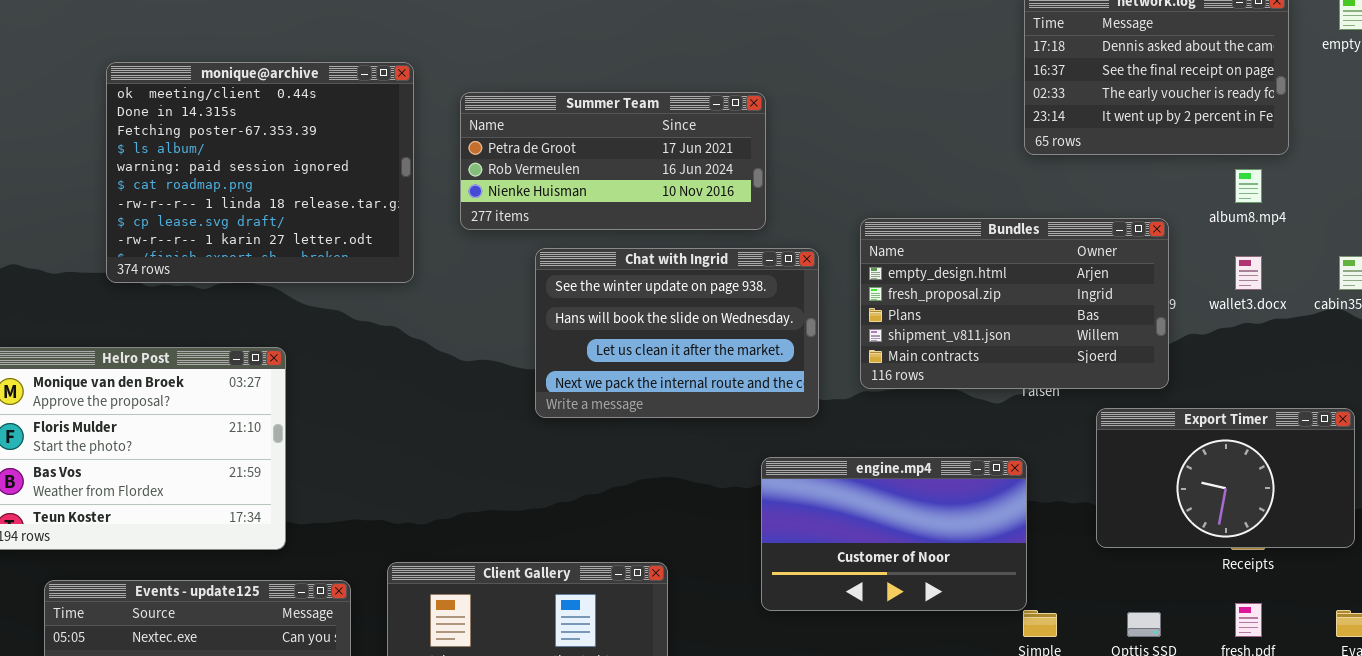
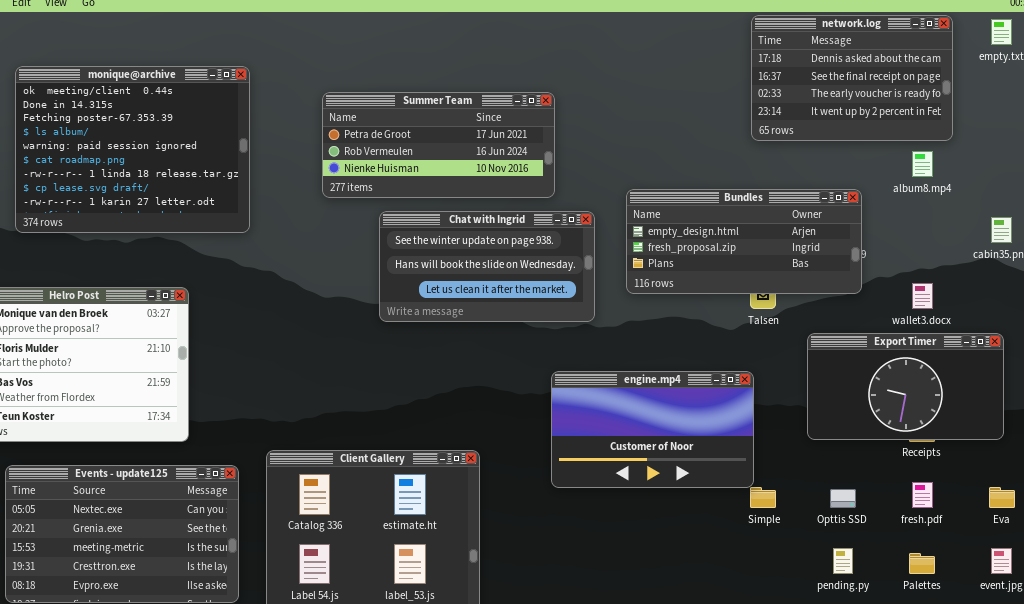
monique@archive: [106,62,414,283] -> [15,66,250,233], moved
Bundles: [860,218,1169,389] -> [626,189,862,294], resized
Chat with Ingrid: [535,248,819,418] -> [379,211,595,322], resized
wallet3.docx: [1235,256,1262,290] -> [912,283,933,309], moved

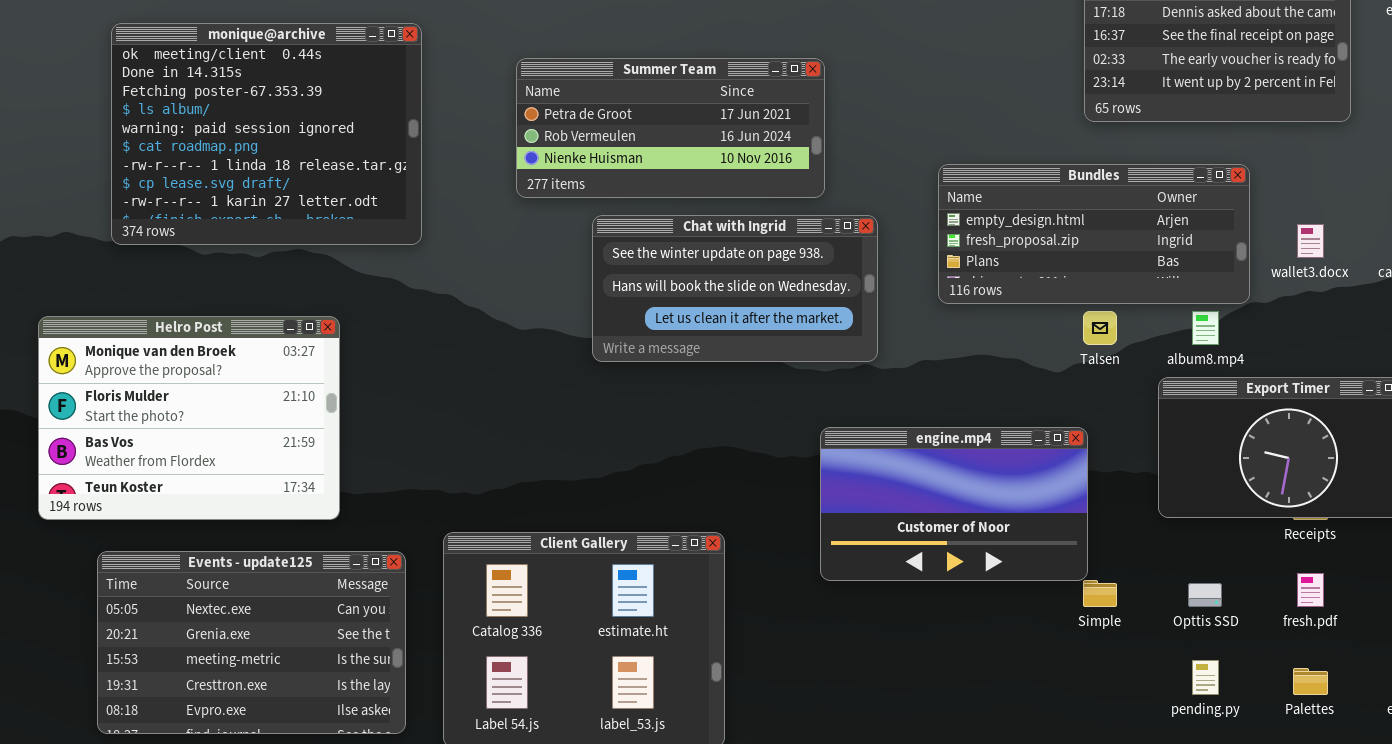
album8.mp4: [912,151,933,177] -> [1192,311,1219,345], moved
Bundles: [626,189,862,294] -> [938,164,1250,304], moved
wallet3.docx: [912,283,933,309] -> [1297,224,1324,258], moved

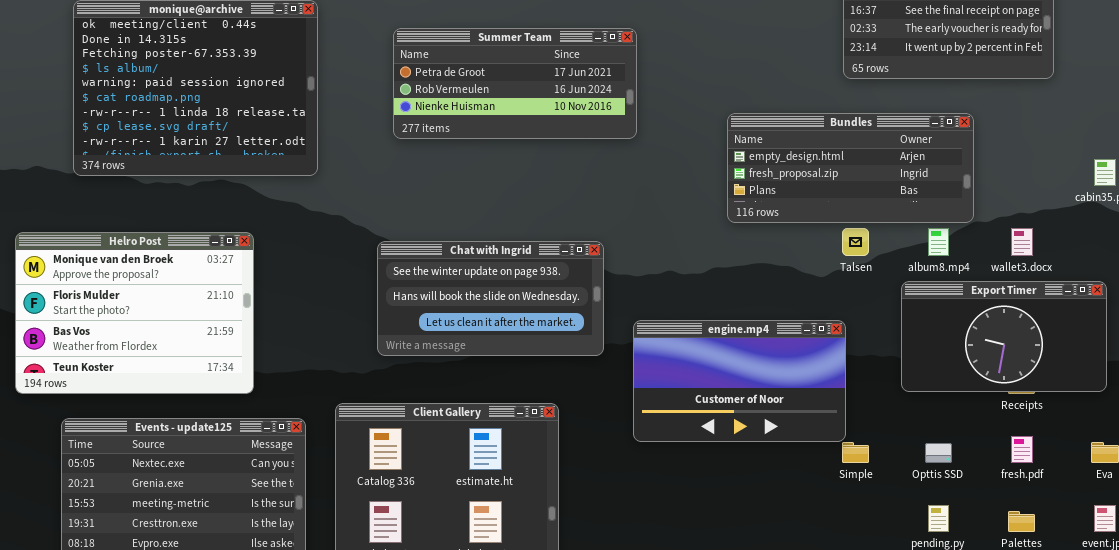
Chat with Ingrid: [592,215,878,362] -> [377,241,604,356], moved
wallet3.docx: [1297,224,1324,258] -> [1011,228,1033,256], moved

